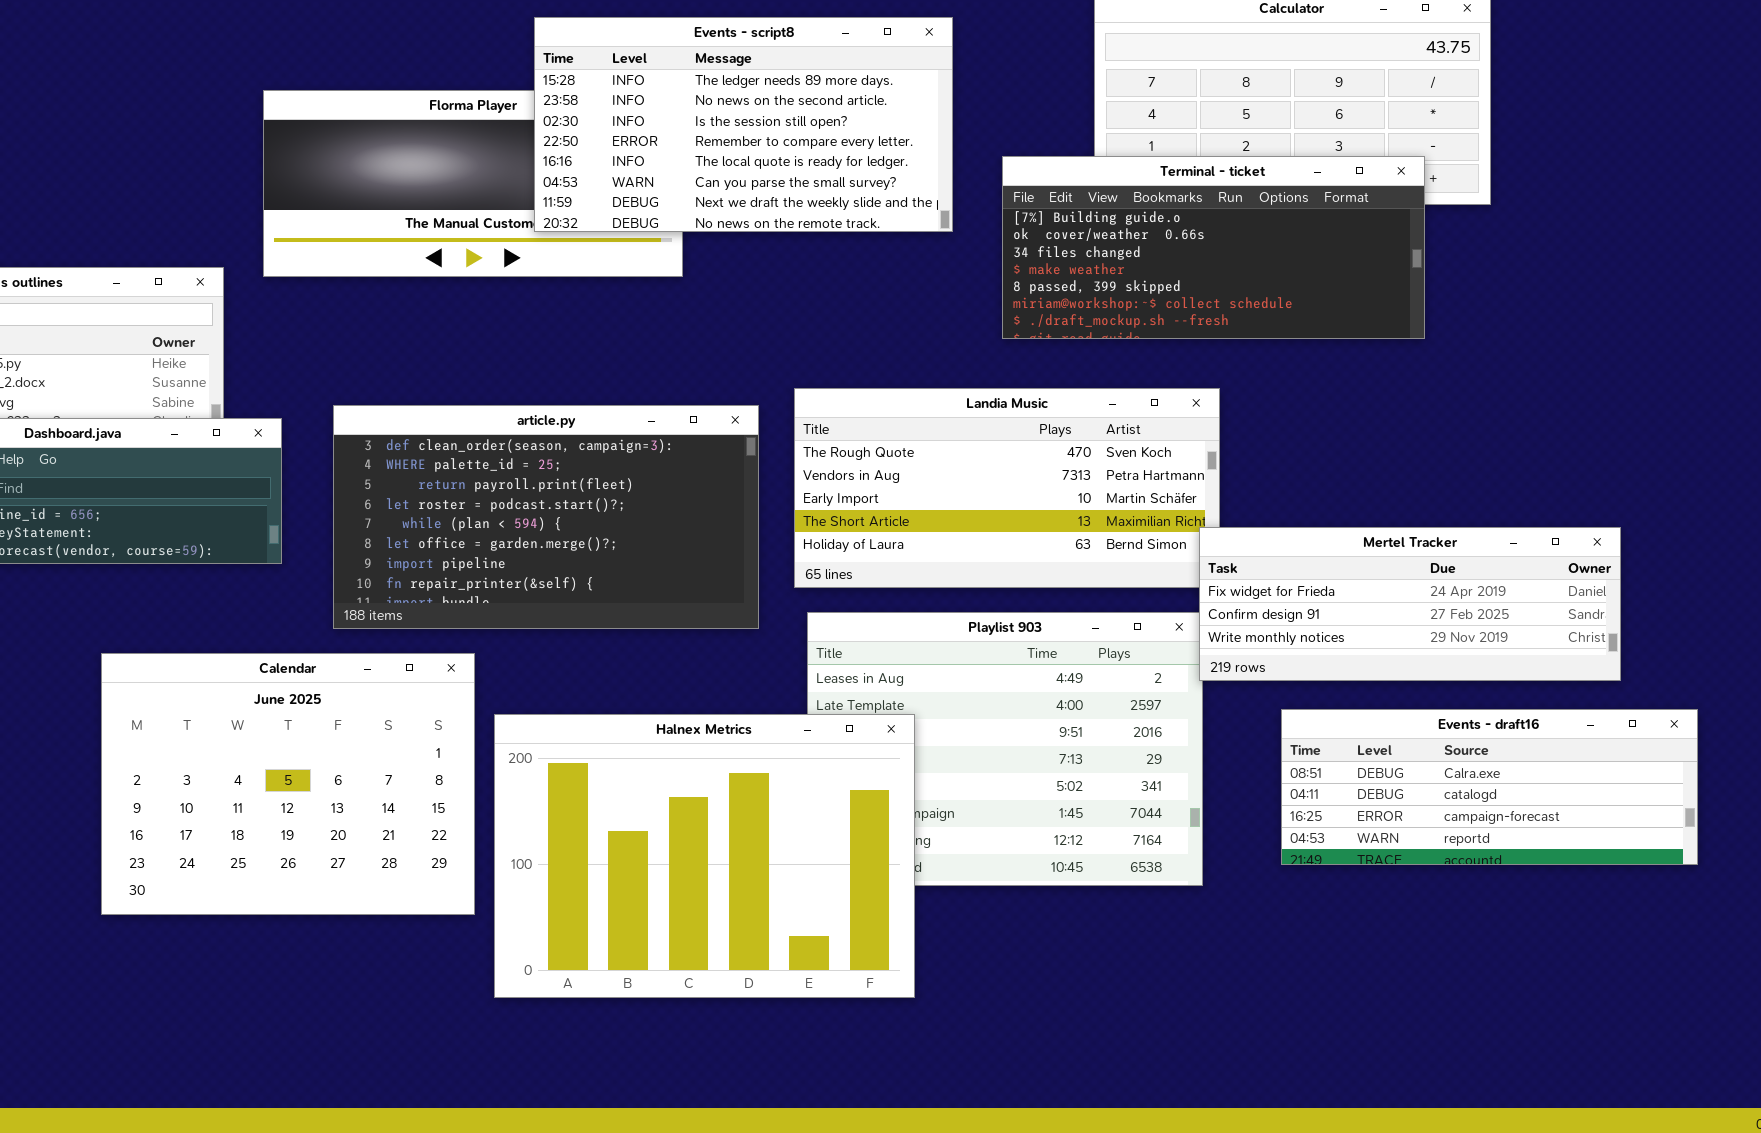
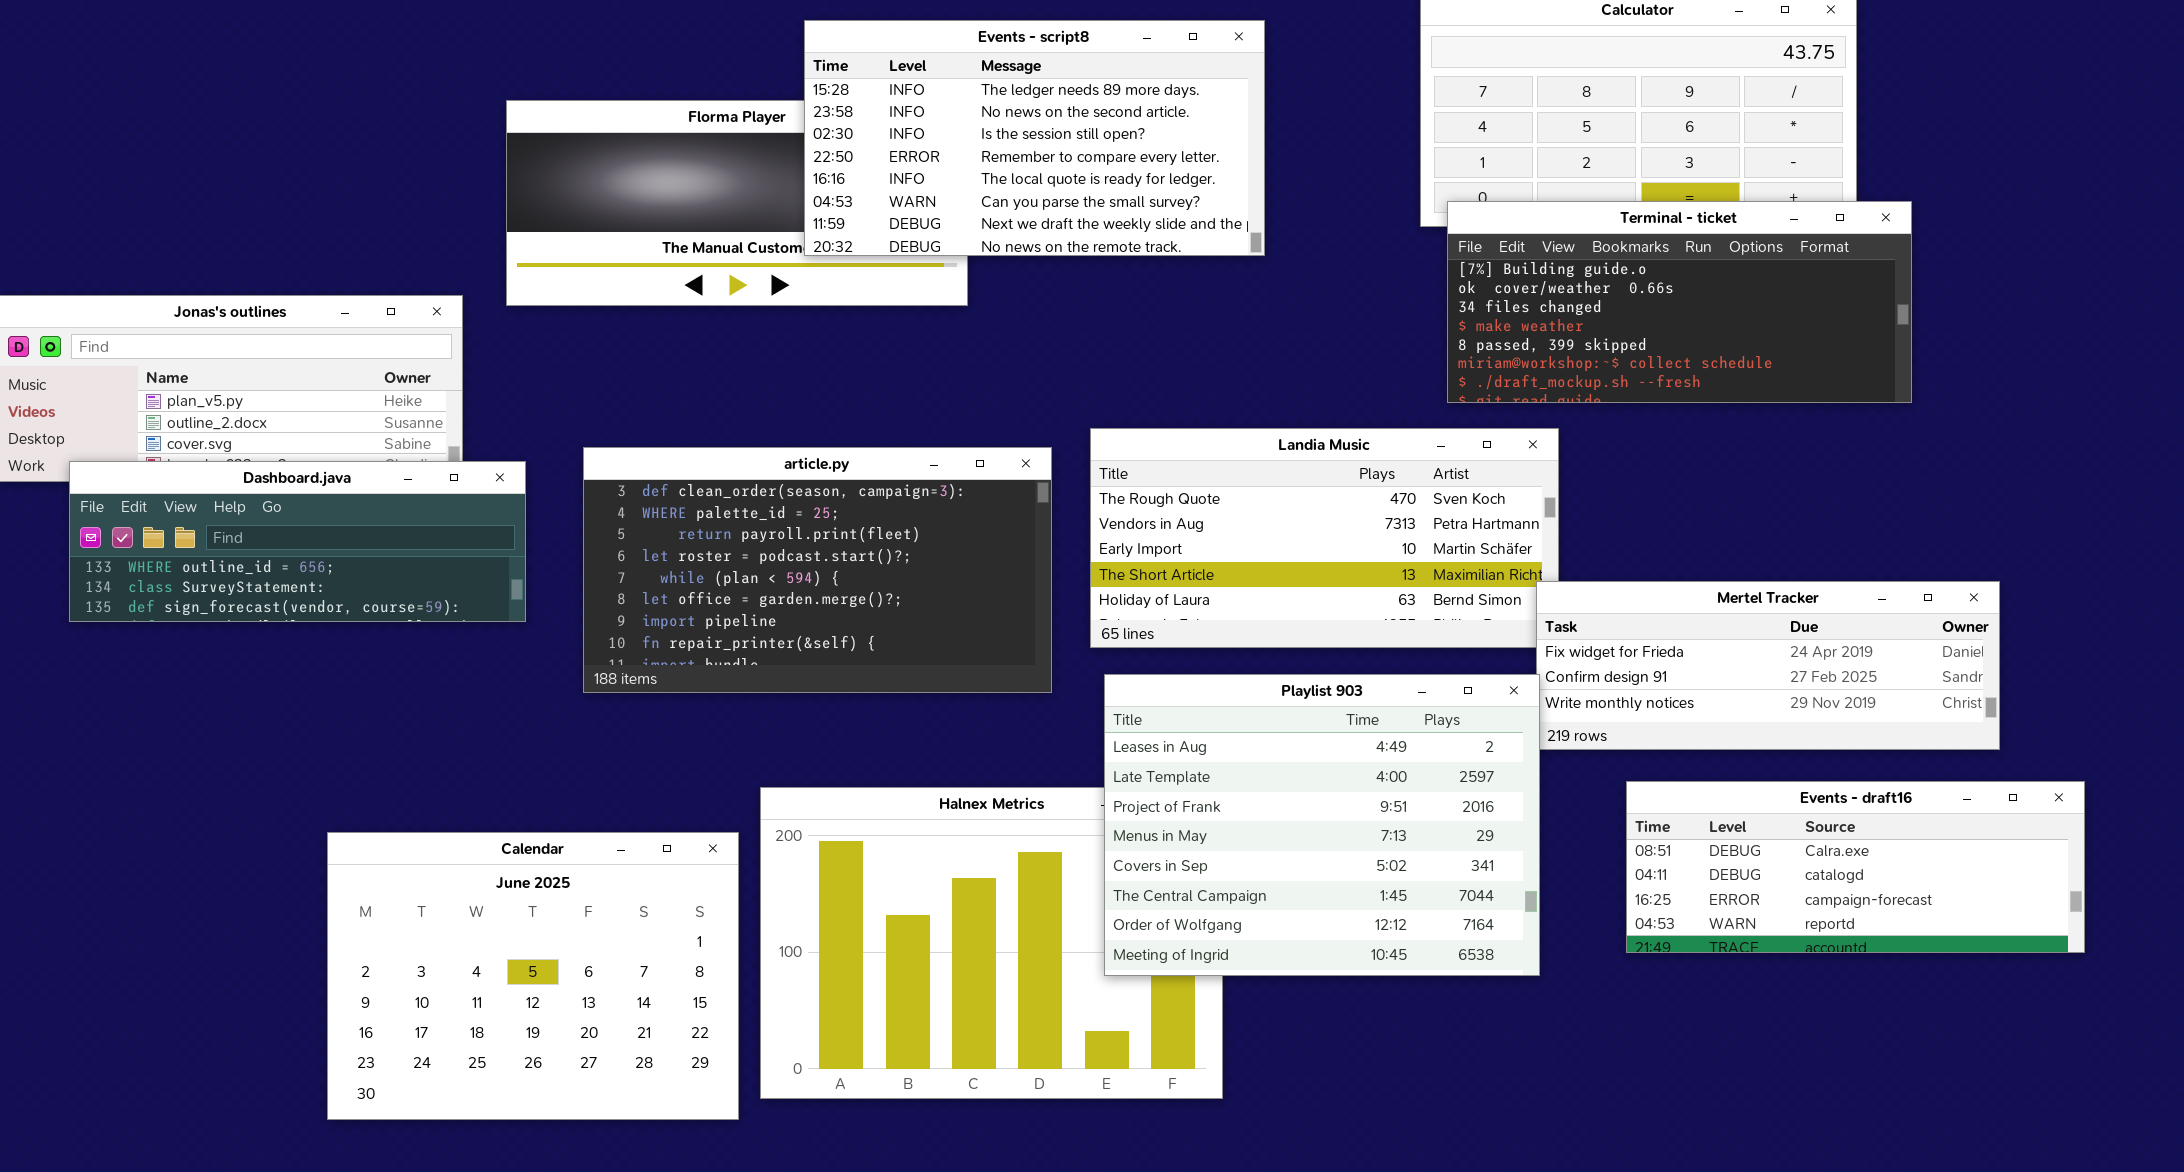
Terminal - ticket: [1002,156,1425,339] -> [1447,201,1912,403], moved
Playlist 903: [807,612,1203,886] -> [1104,674,1540,976], raised
Calendar: [101,653,475,915] -> [327,832,739,1120], moved

